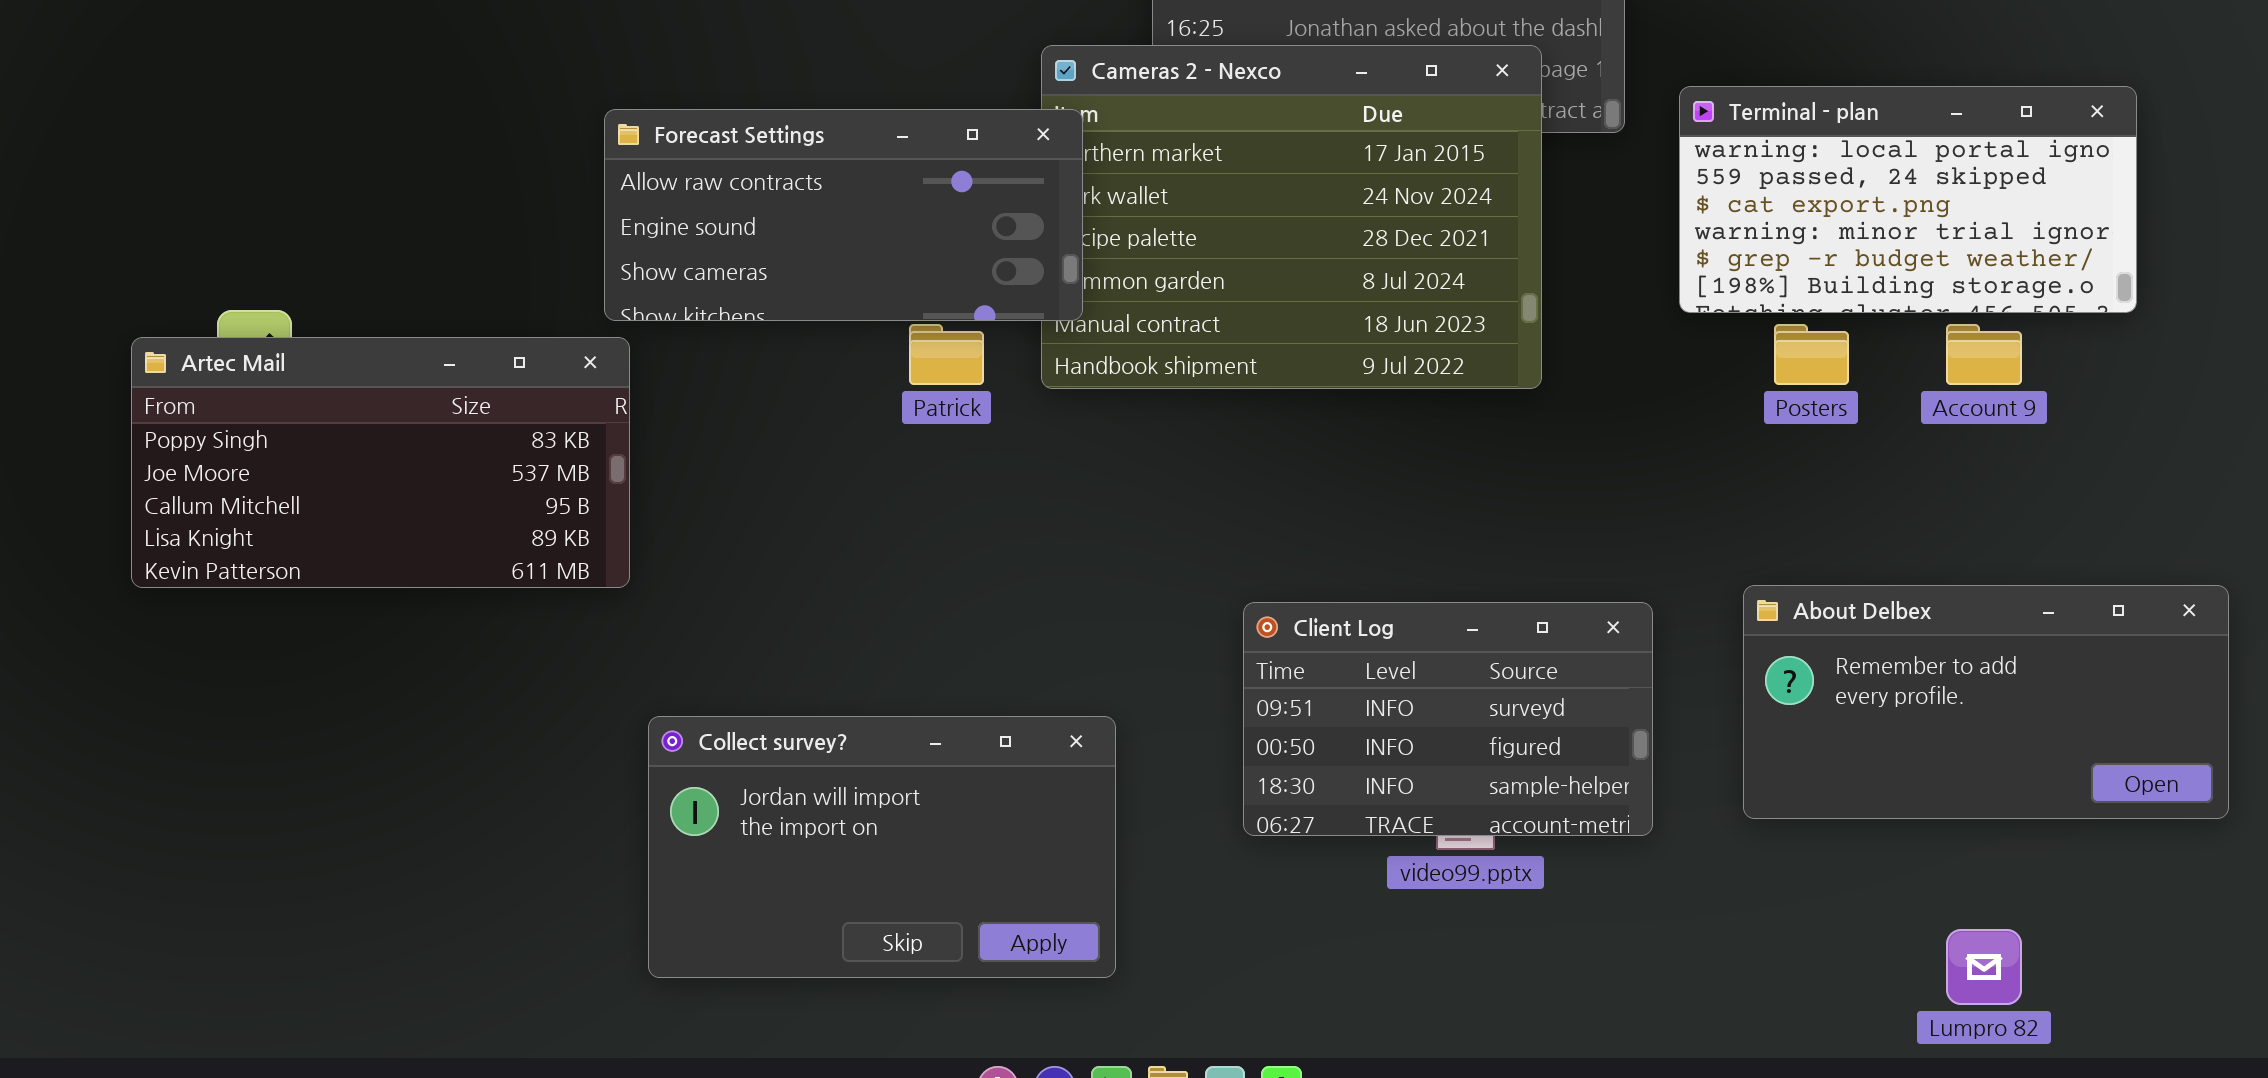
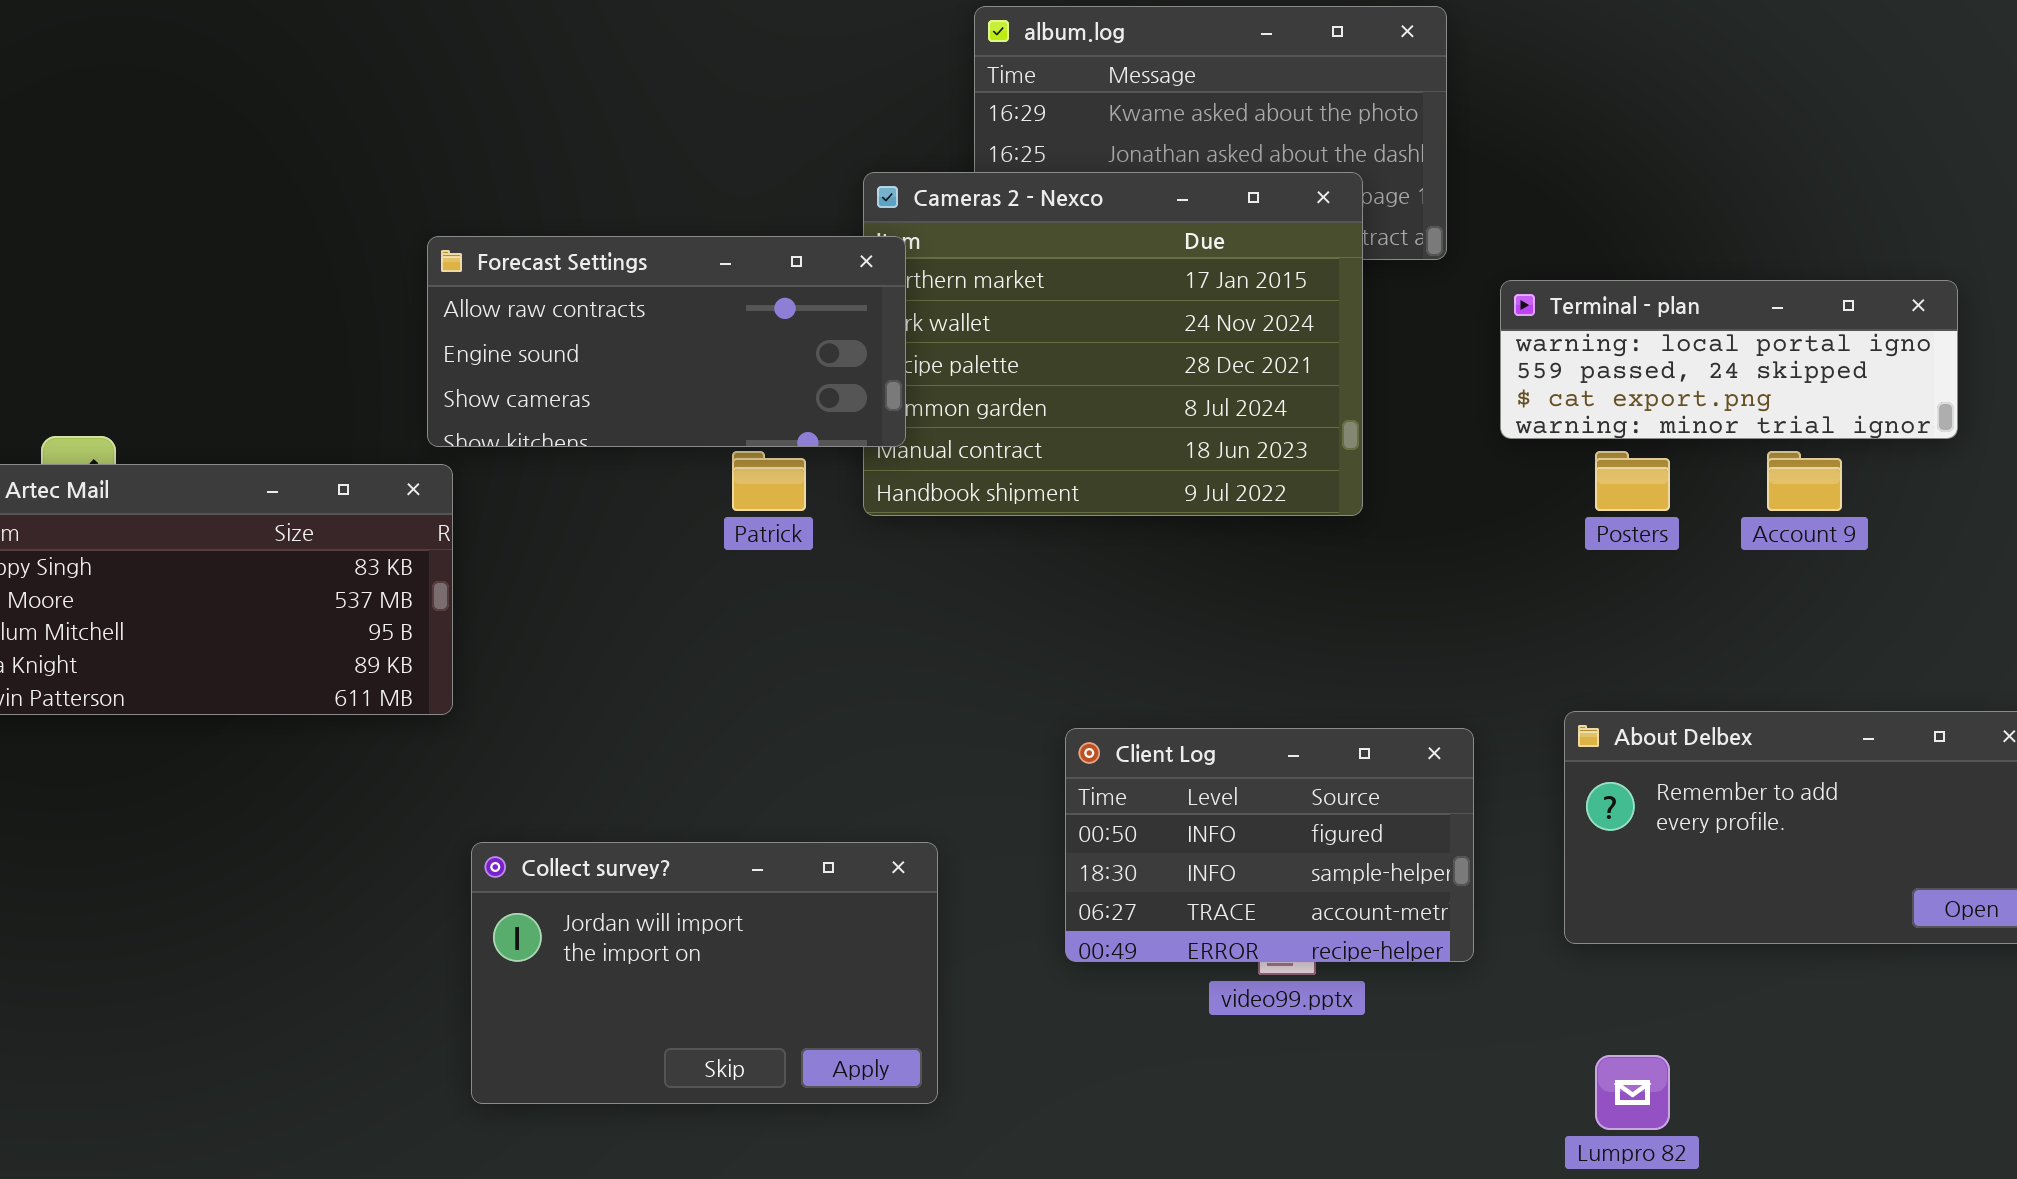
Terminal - plan: [1679,86,2137,313] -> [1500,280,1958,439], resized
Client Log: [1243,602,1653,836] -> [1065,728,1474,962], scrolled down 1 row
Lumpro 82: [1946,929,2022,1005] -> [1595,1055,1670,1130], moved

